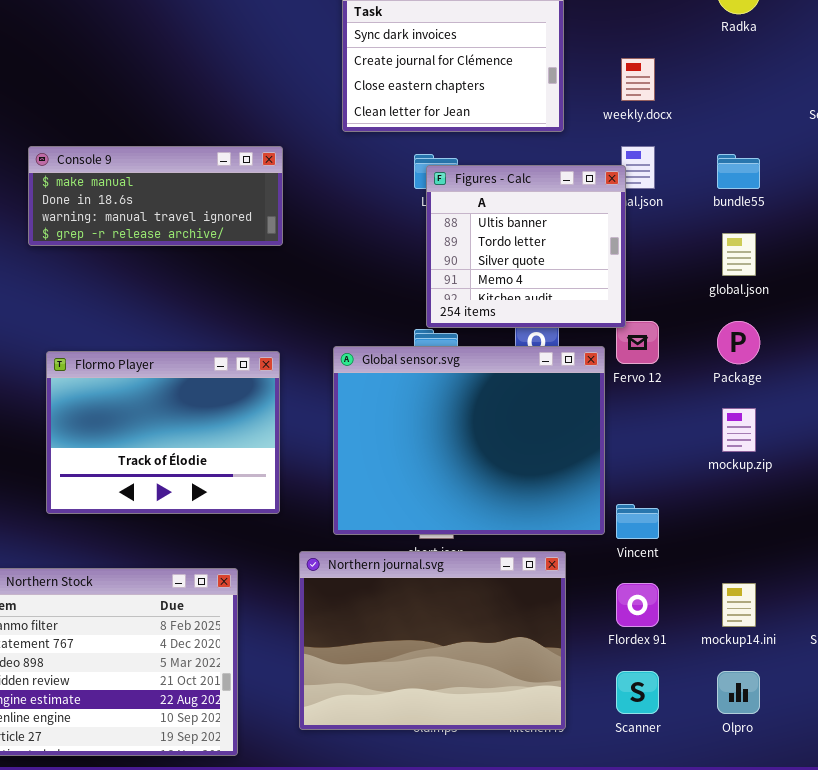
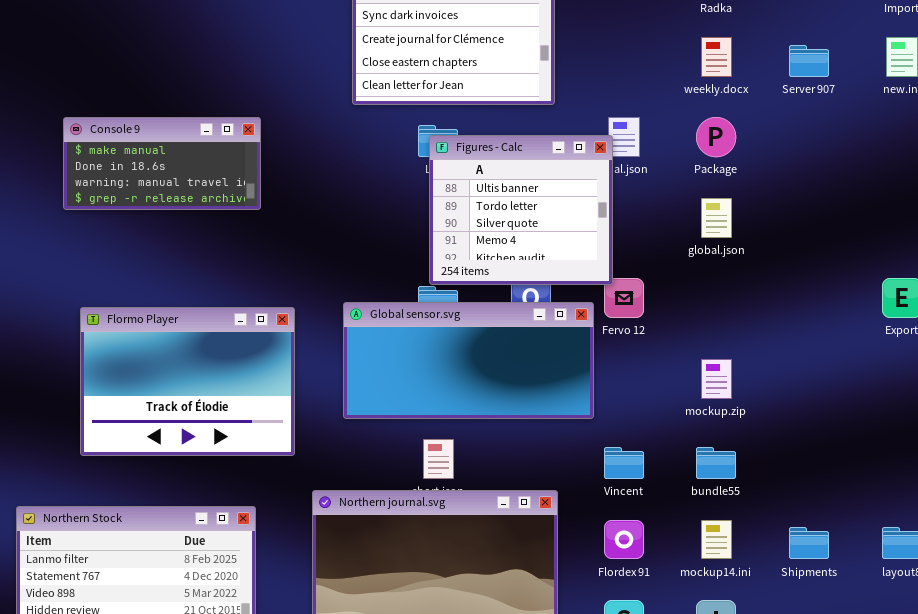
weekly.docx: [621,58,655,101] -> [701,37,732,77], moved
Console 9: [28,146,283,246] -> [63,117,261,210], resized
bundle55: [717,154,760,189] -> [696,447,736,479], moved
Package: [717,321,760,364] -> [696,117,736,157], moved
Global sensor.svg: [333,346,605,535] -> [343,302,594,419], resized

